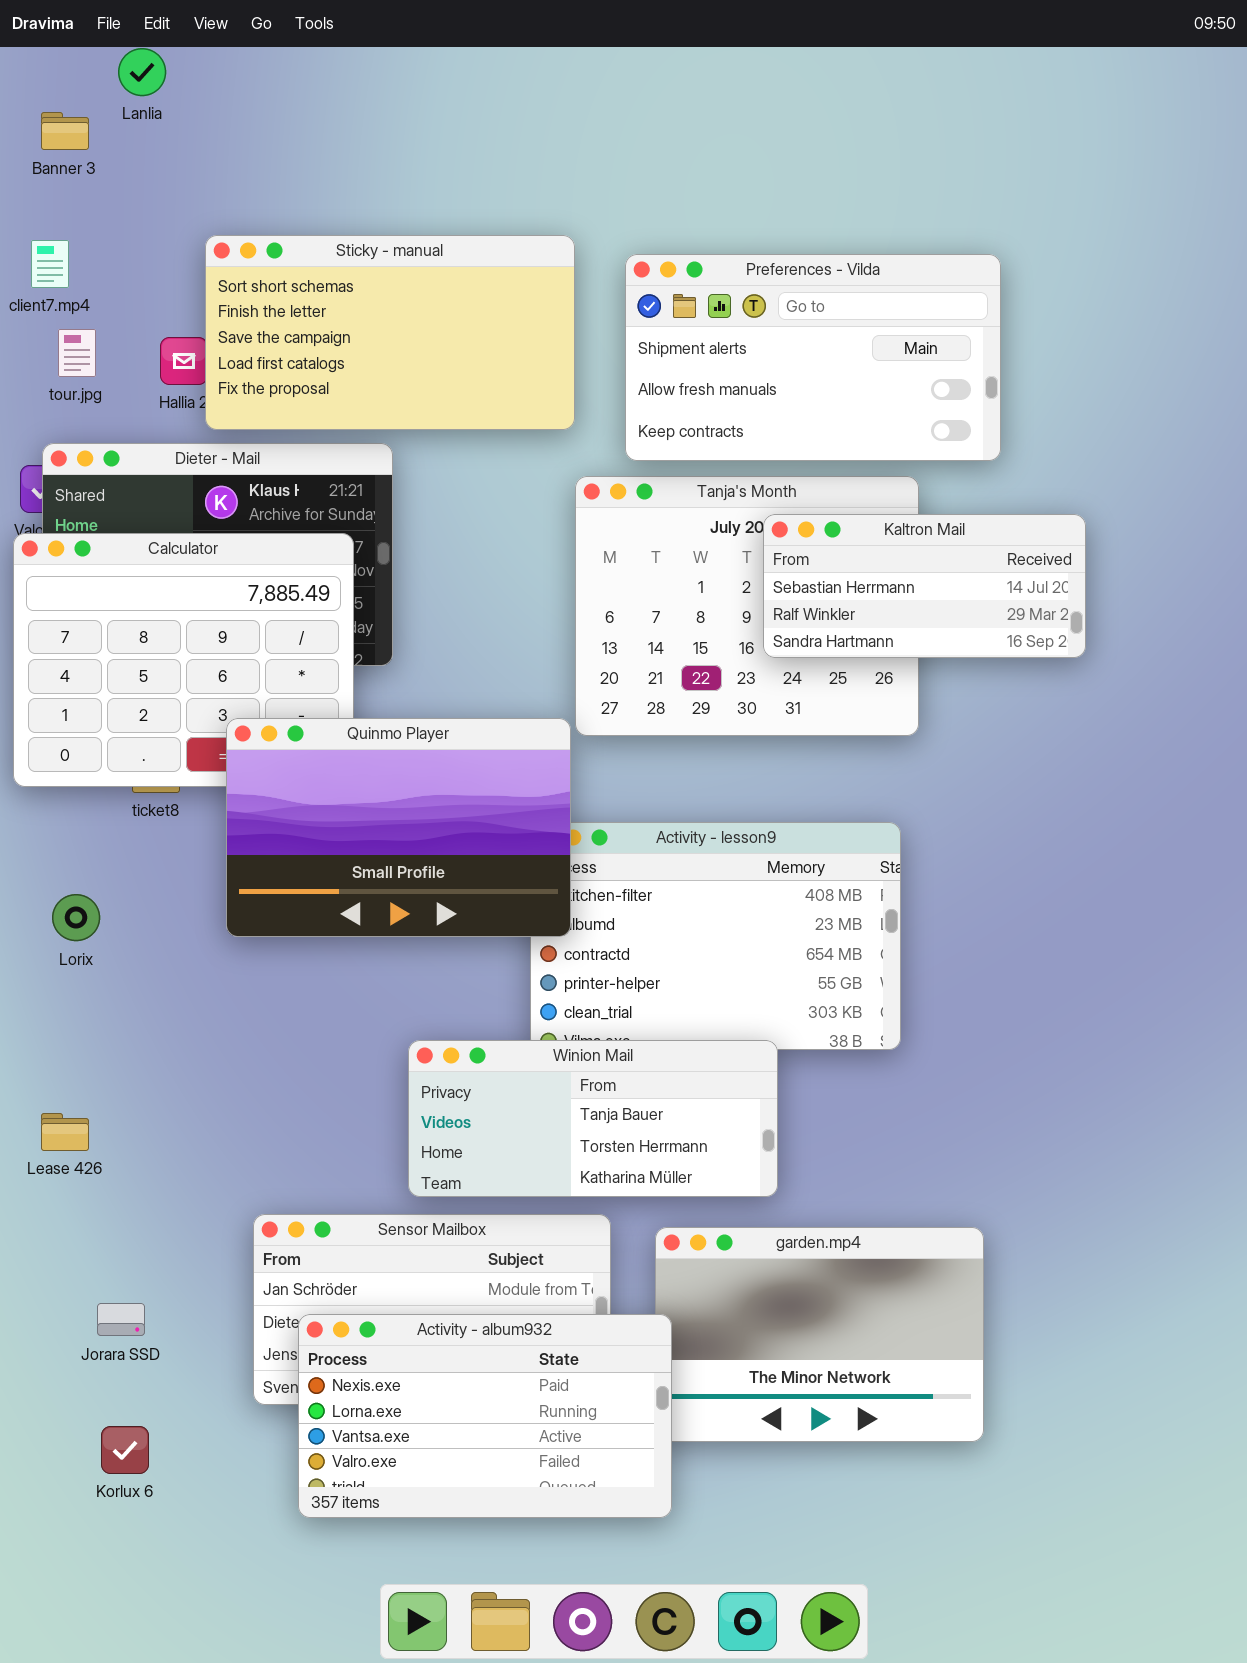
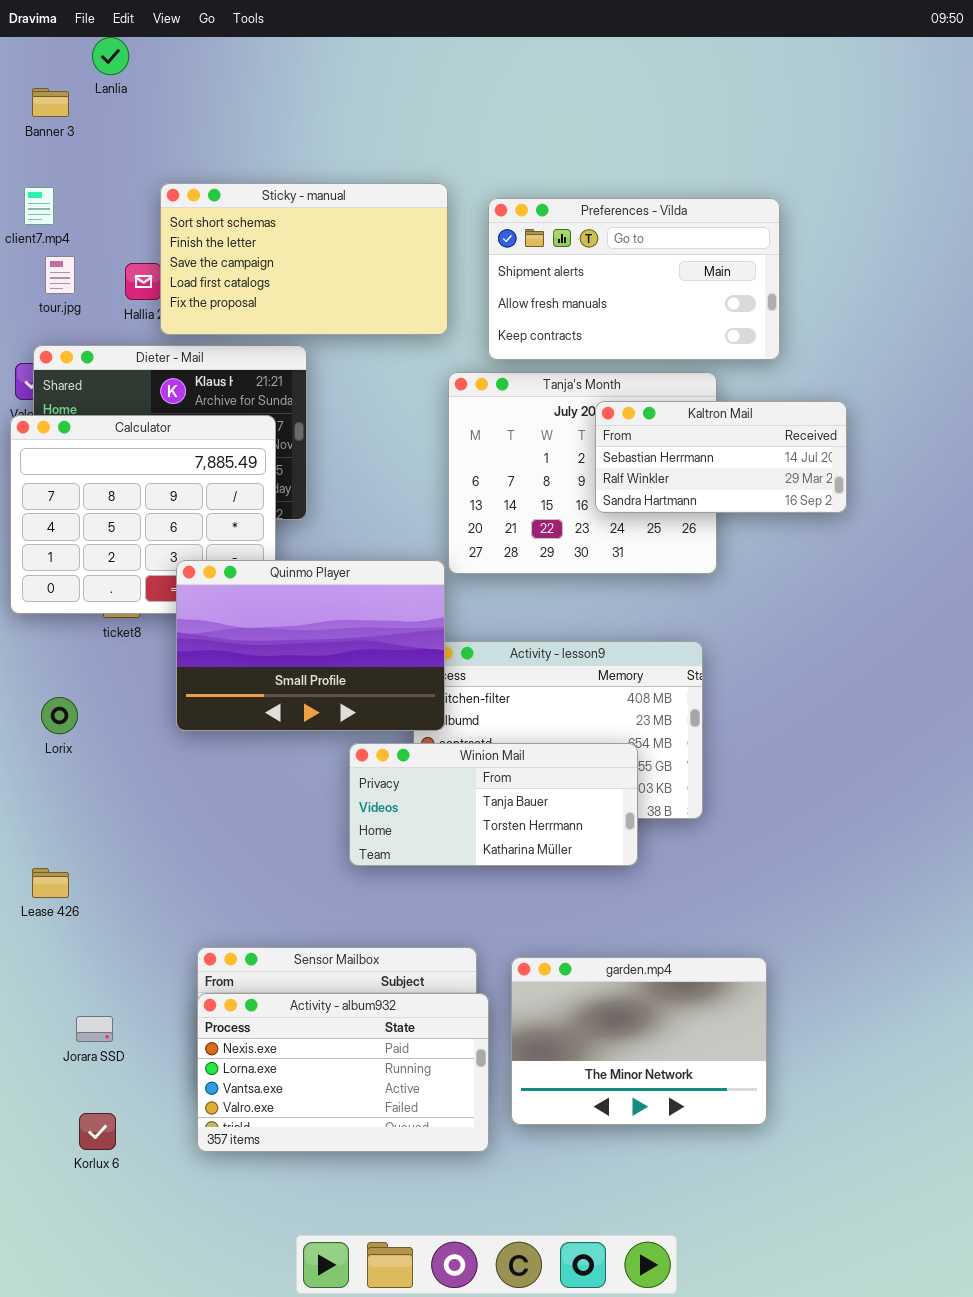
Winion Mail: [408,1040,778,1197] -> [349,743,638,866], moved
Activity - album932: [298,1314,672,1518] -> [197,993,489,1152], moved

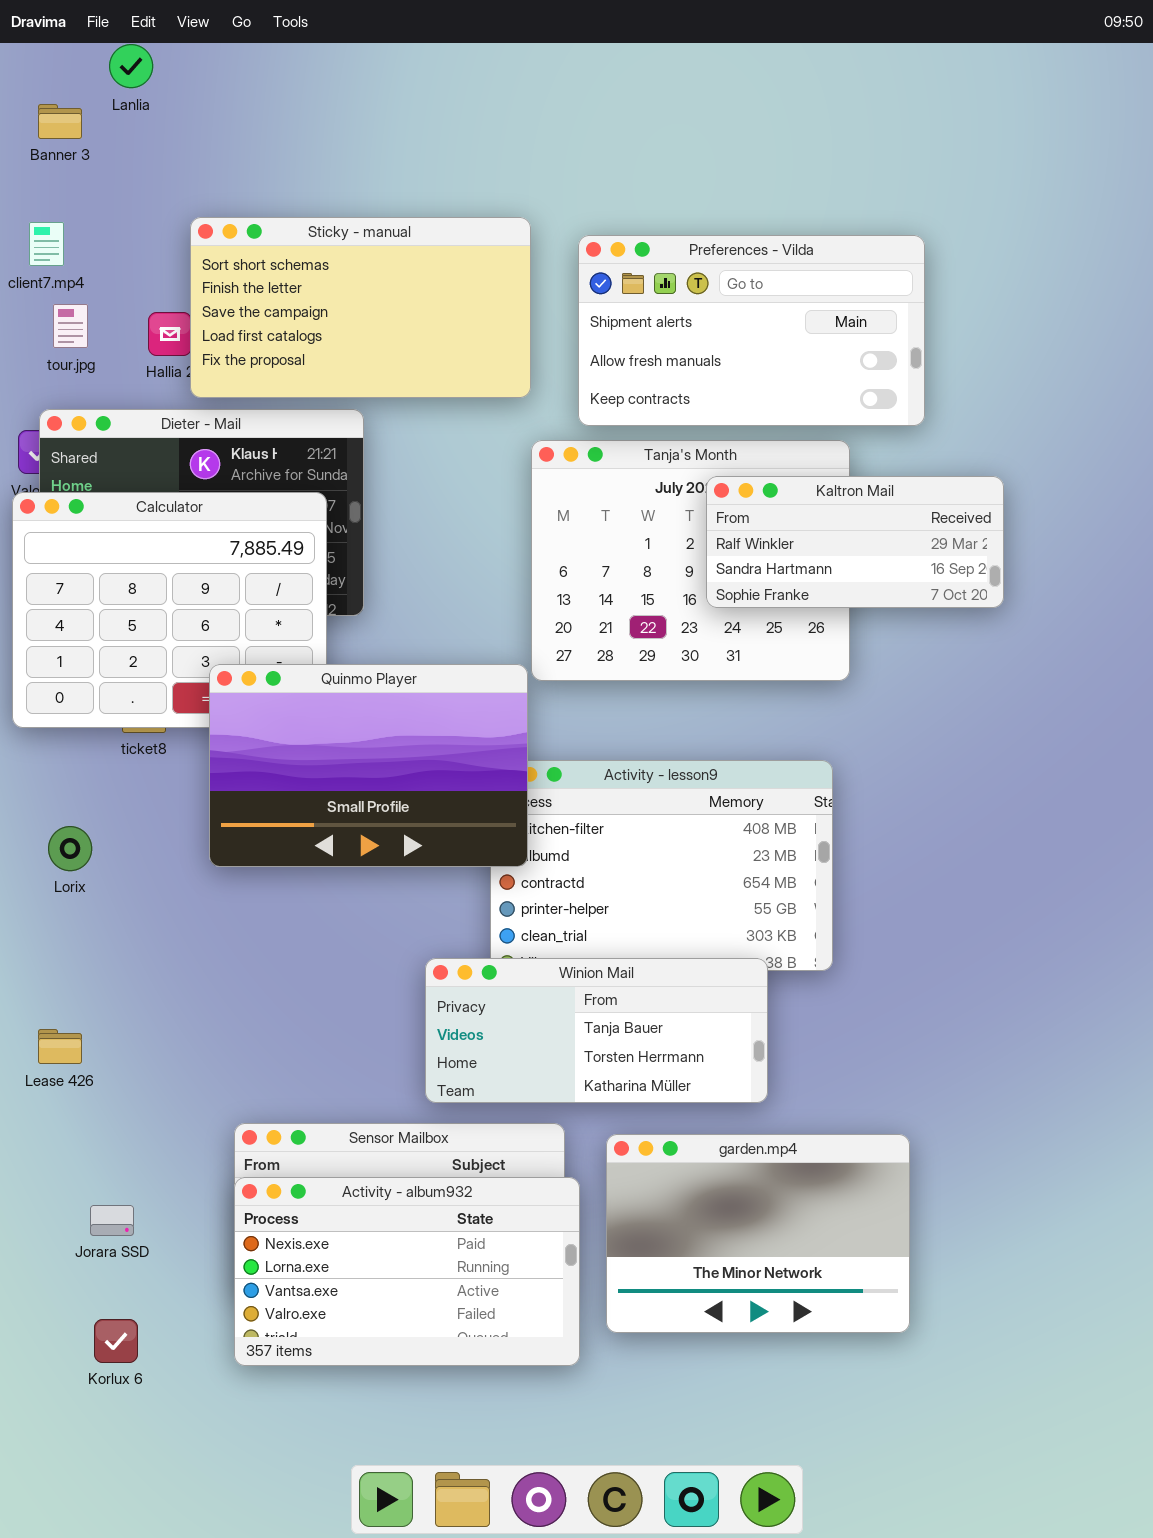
Kaltron Mail: [595,401,847,513] -> [706,476,1004,608], scrolled down 1 row
Winion Mail: [349,743,638,866] -> [425,958,768,1103], moved

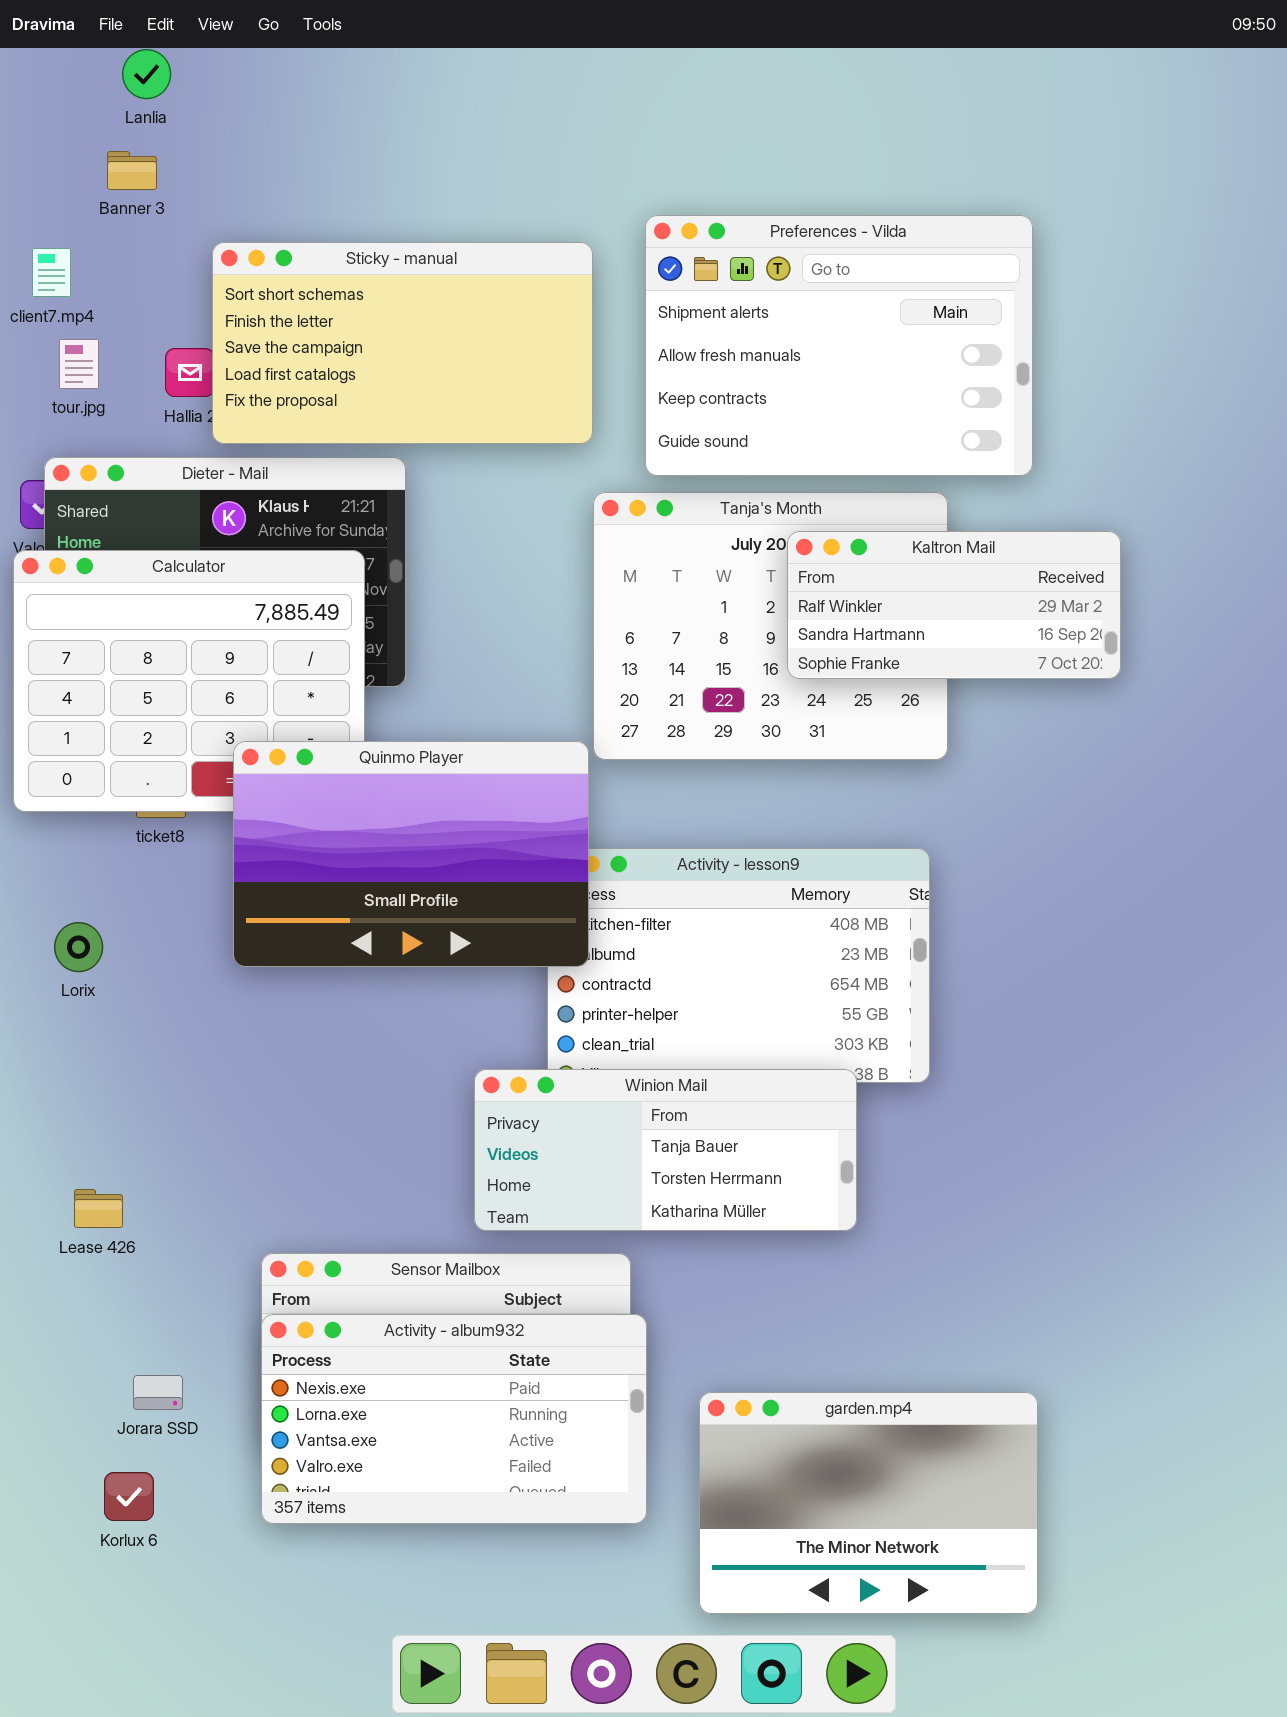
Banner 3: [38,104,82,139] -> [107,151,157,190], moved
Preferences - Vilda: [578,235,925,426] -> [645,215,1033,476], resized
Lease 426: [38,1029,82,1064] -> [74,1189,123,1228], moved
garden.mp4: [606,1134,910,1333] -> [699,1392,1038,1614], moved
Jorara SSD: [90,1205,134,1236] -> [133,1375,183,1410], moved

